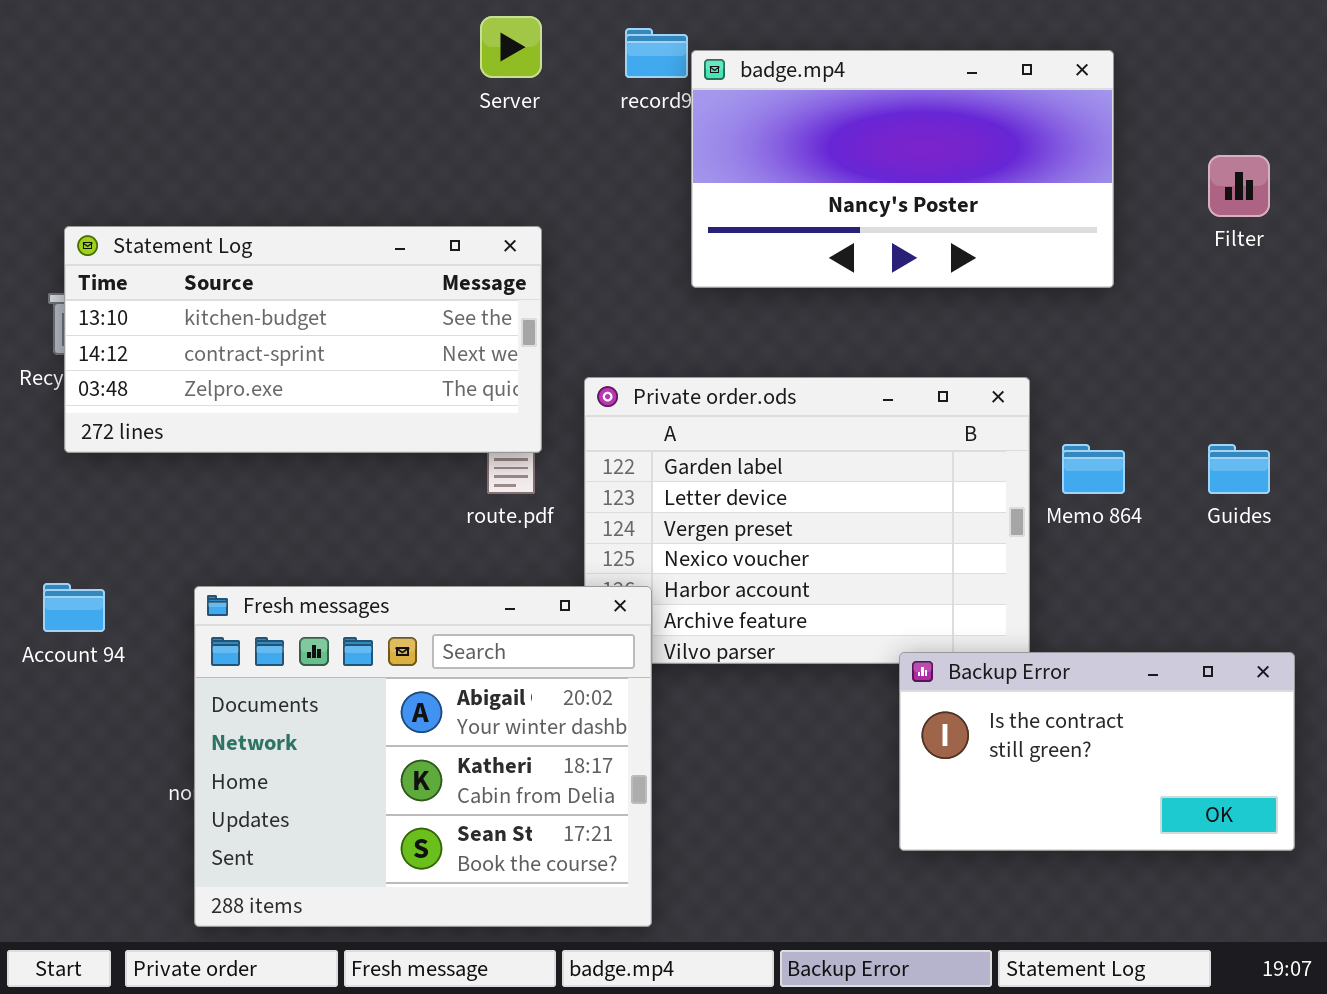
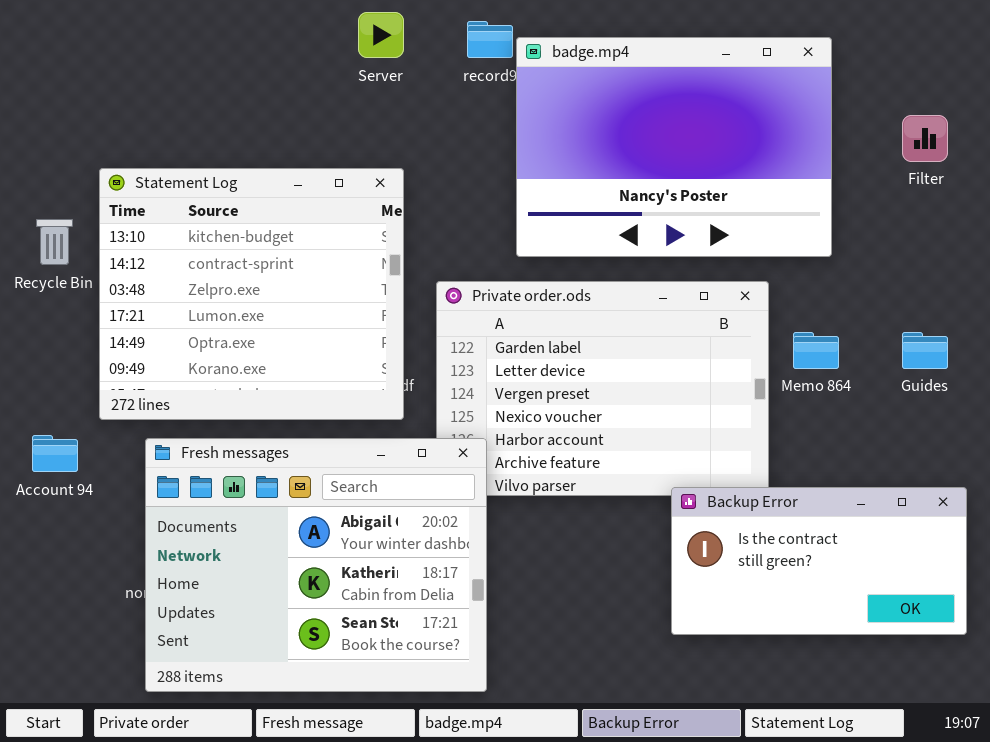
badge.mp4: [691,50,1114,288] -> [516,37,832,257], resized
Statement Log: [64,226,542,453] -> [99,168,404,420], resized

